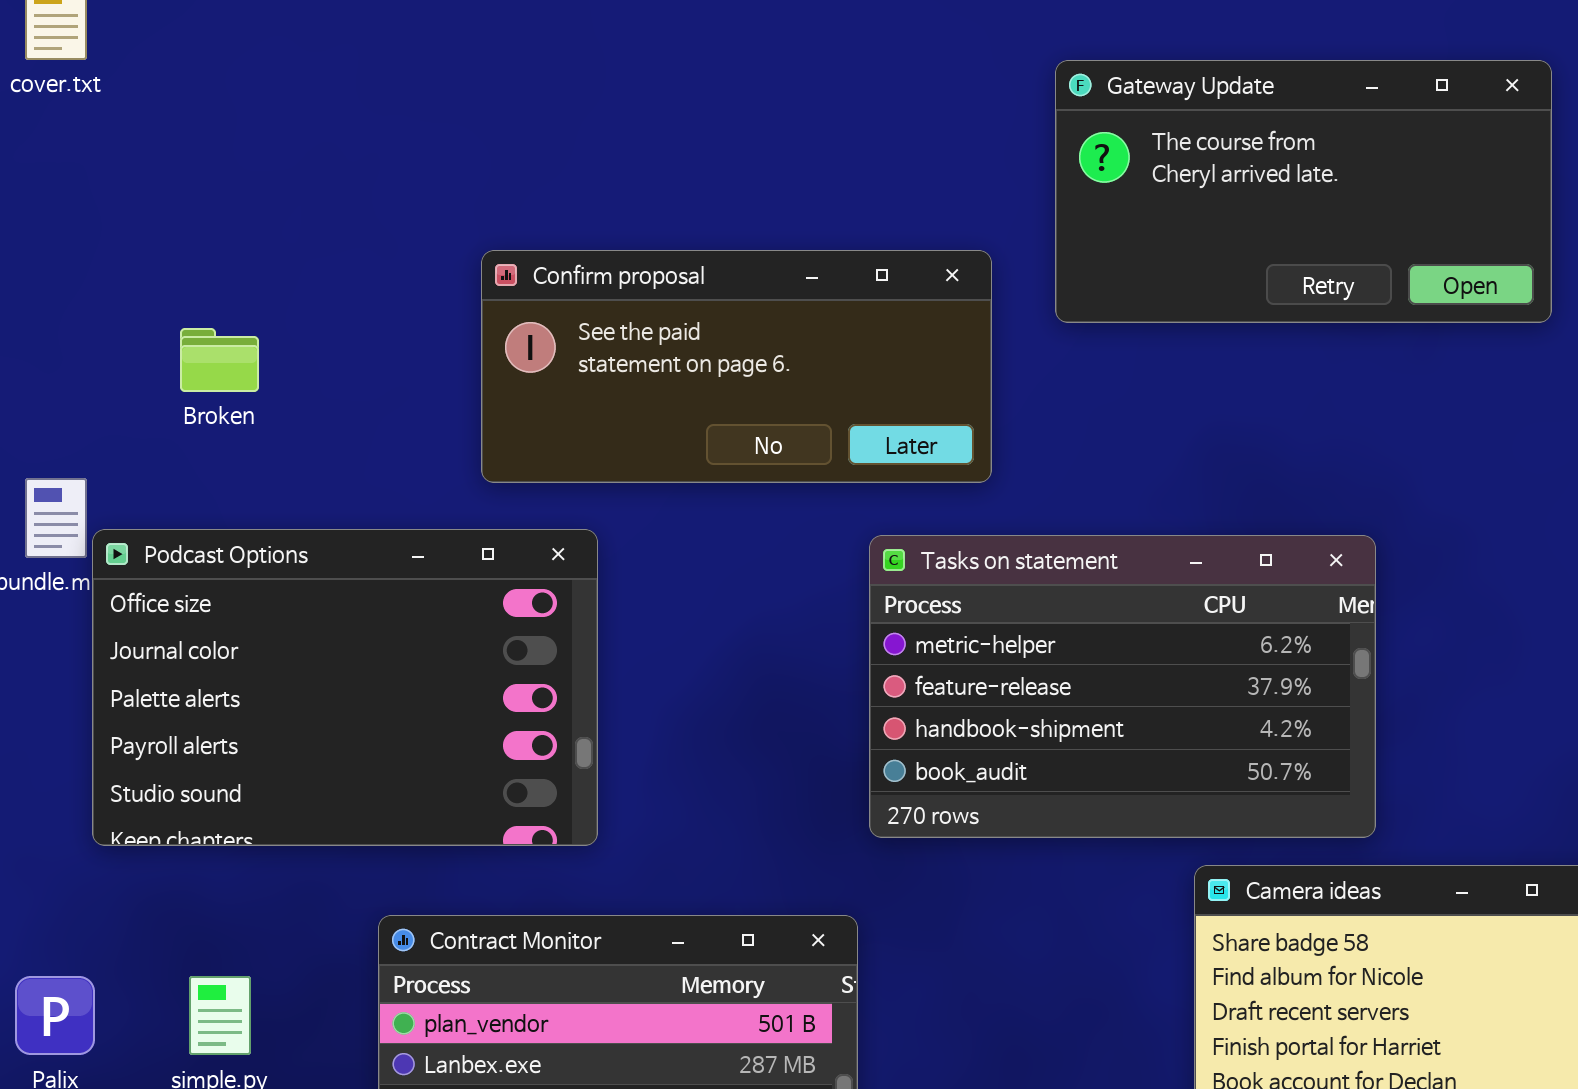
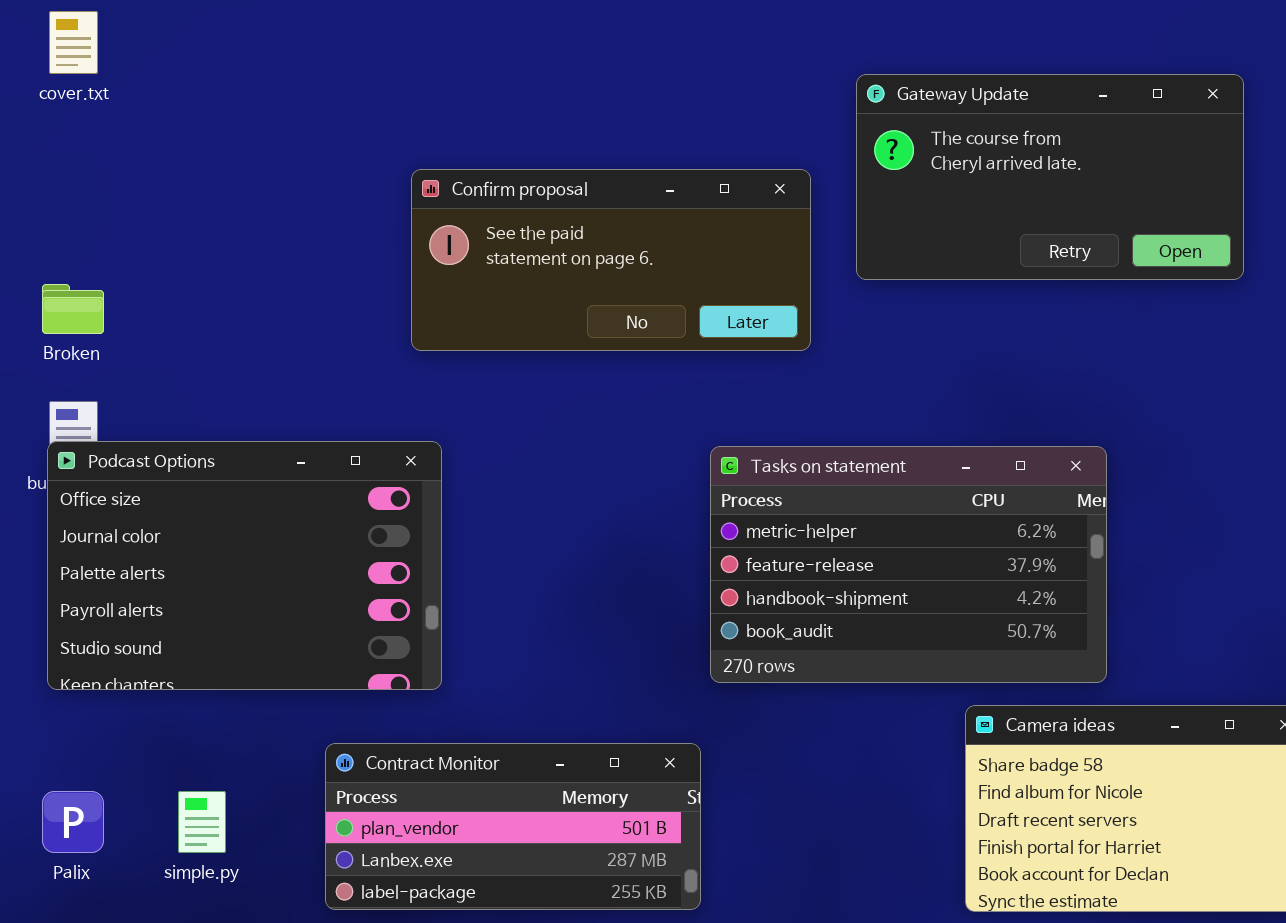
Confirm proposal: [481,250,992,483] -> [411,169,811,351], moved
Broken: [180,328,259,392] -> [42,284,104,334], moved
Podcast Options: [92,529,598,846] -> [47,441,442,690], moved

